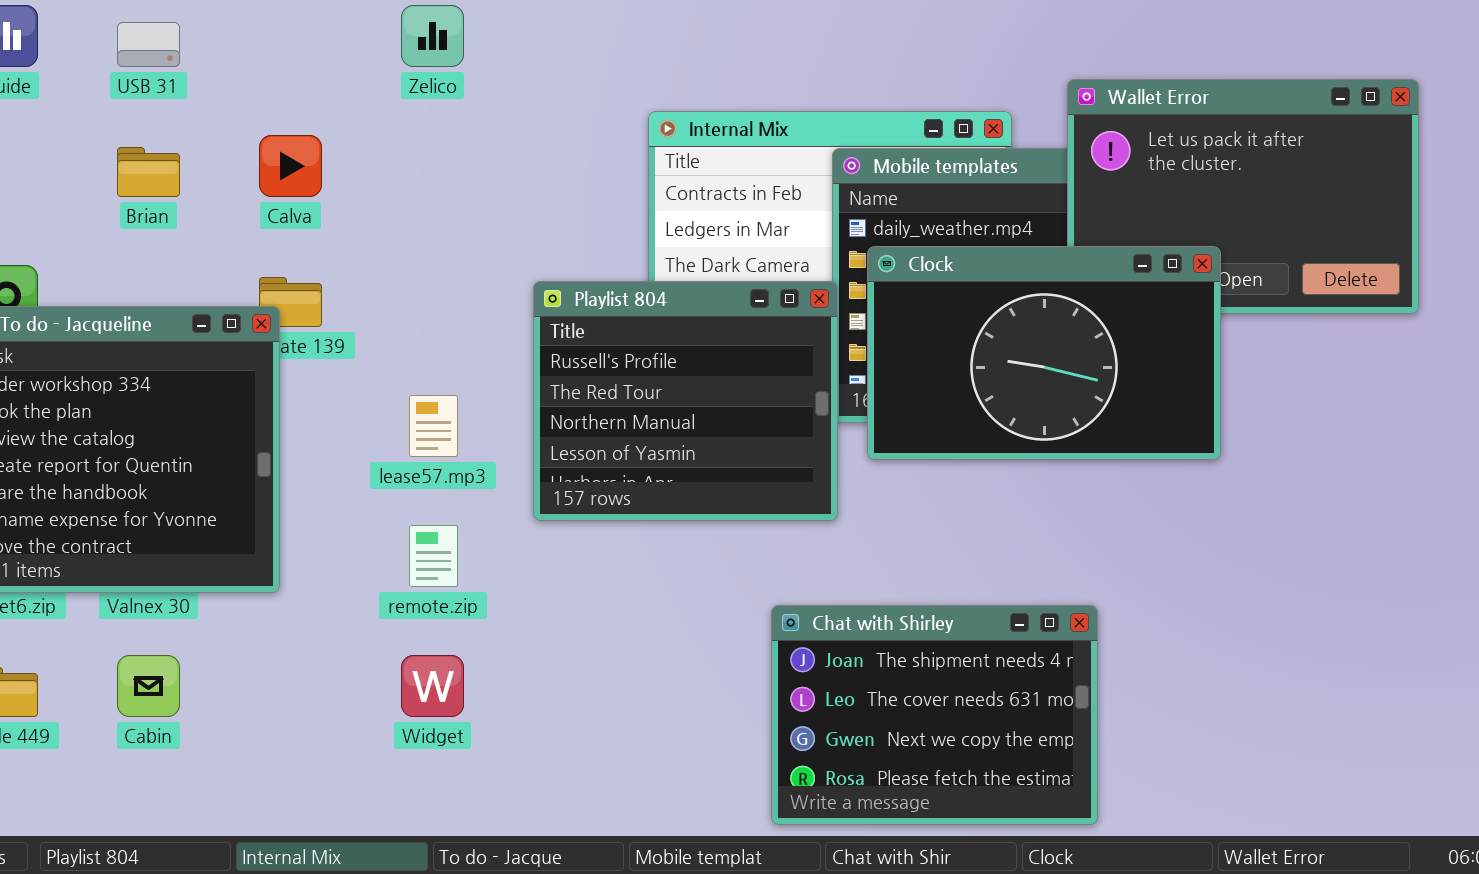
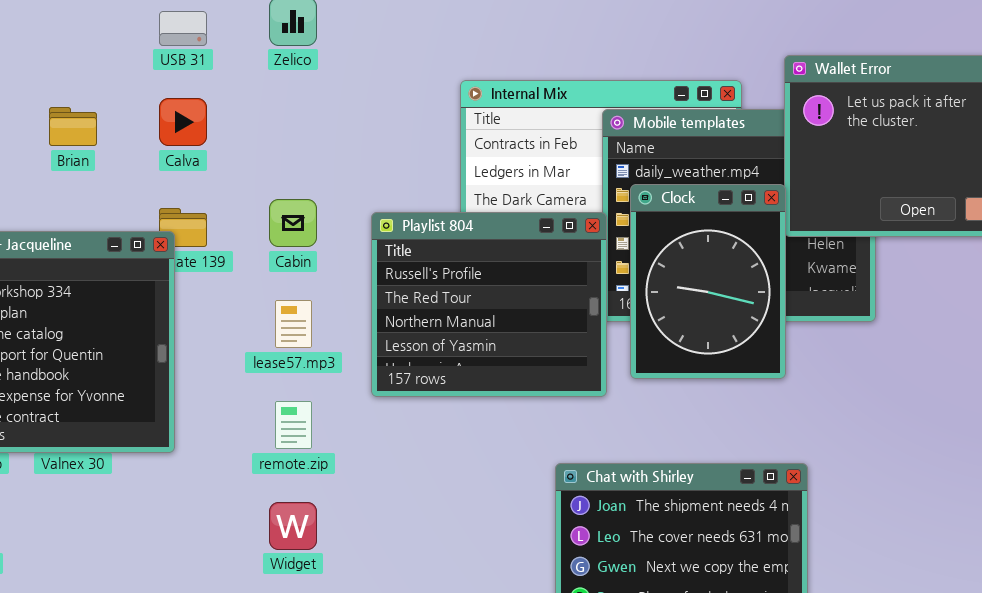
USB 31: [117,22,180,67] -> [159,11,207,46], moved
Clock: [867,246,1221,460] -> [630,184,786,379], resized
Cabin: [117,655,180,717] -> [269,199,317,247], moved

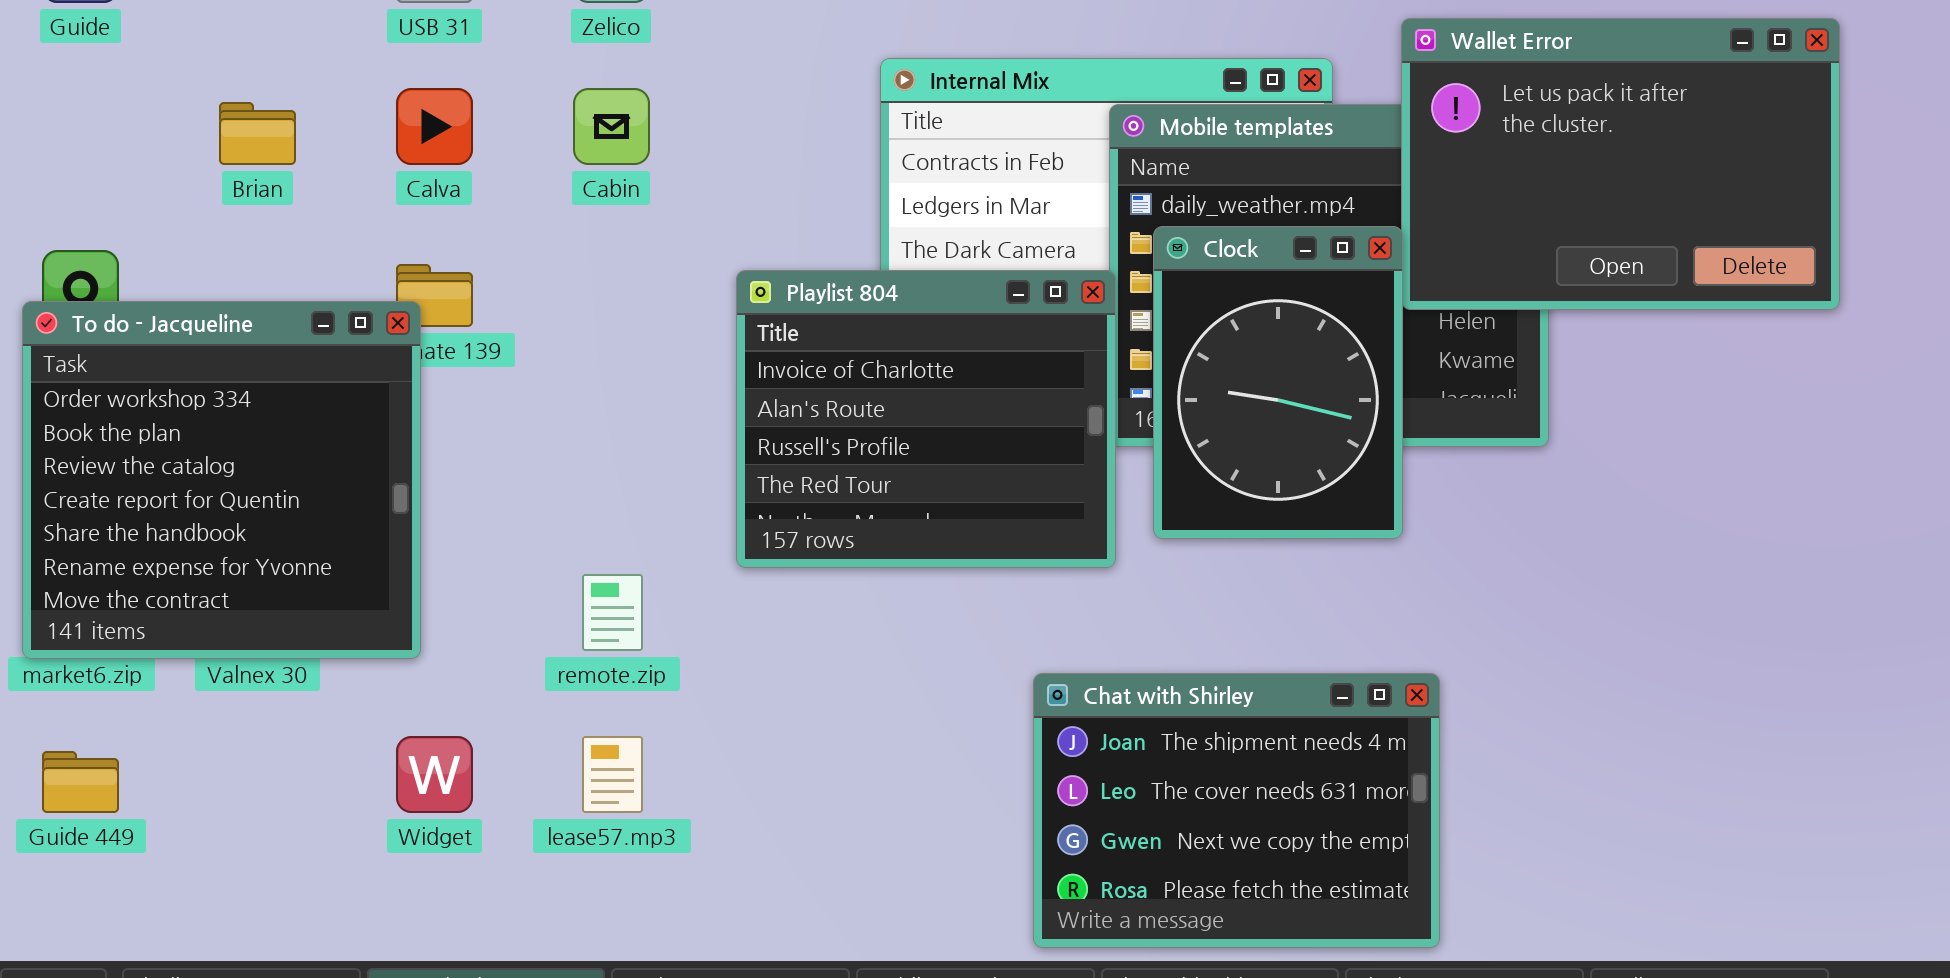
Cabin: [269,199,317,247] -> [573,88,650,165], moved
Playlist 804: [371,212,607,397] -> [736,270,1116,568], scrolled up 2 rows
lease57.mp3: [275,300,312,348] -> [582,736,643,813], moved
Widget: [269,502,317,550] -> [396,736,473,813], moved

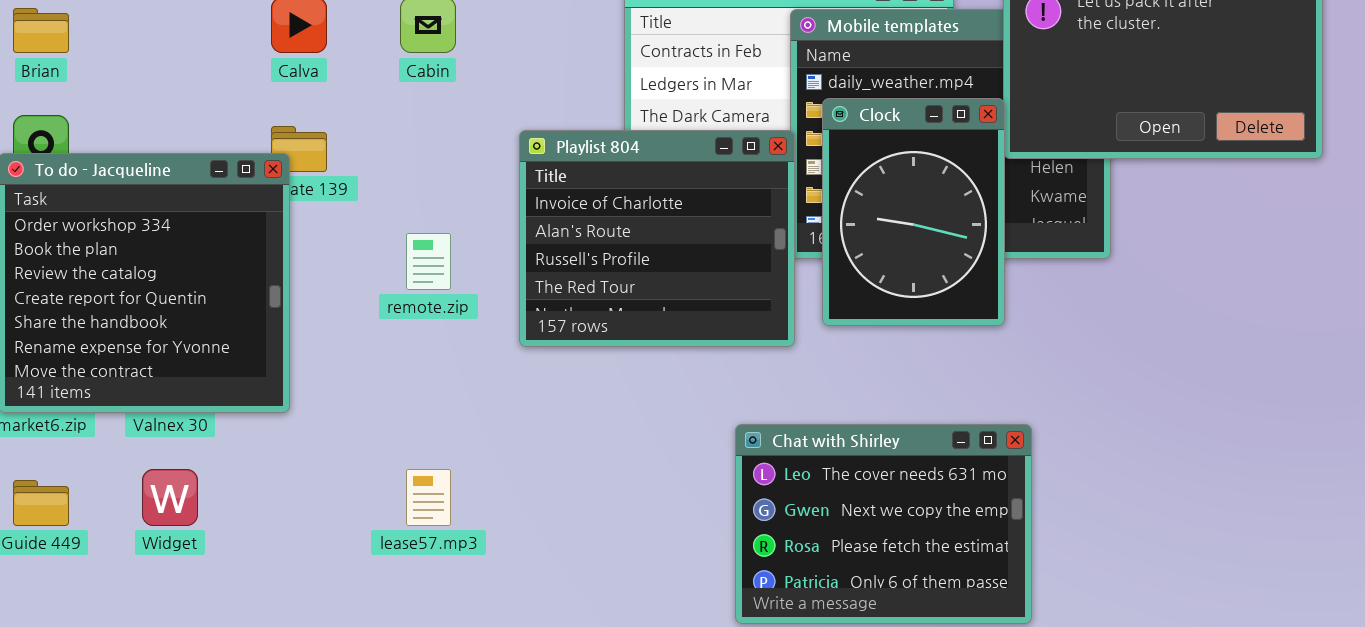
Brian: [219,102,296,165] -> [13,8,69,53], moved
remote.zip: [582,574,643,651] -> [406,233,451,290], moved
Chat with Shirley: [1033,673,1440,948] -> [735,424,1032,624], scrolled down 1 row
Widget: [396,736,473,813] -> [142,469,198,526], moved

